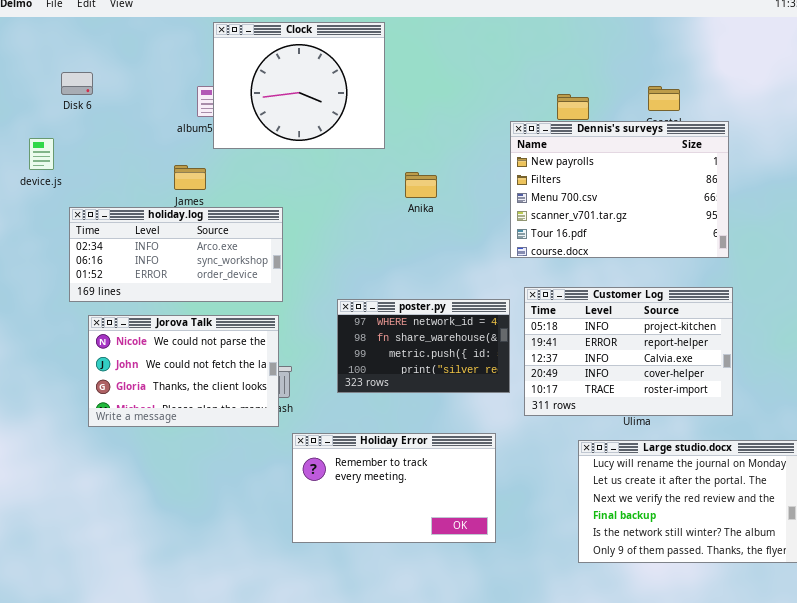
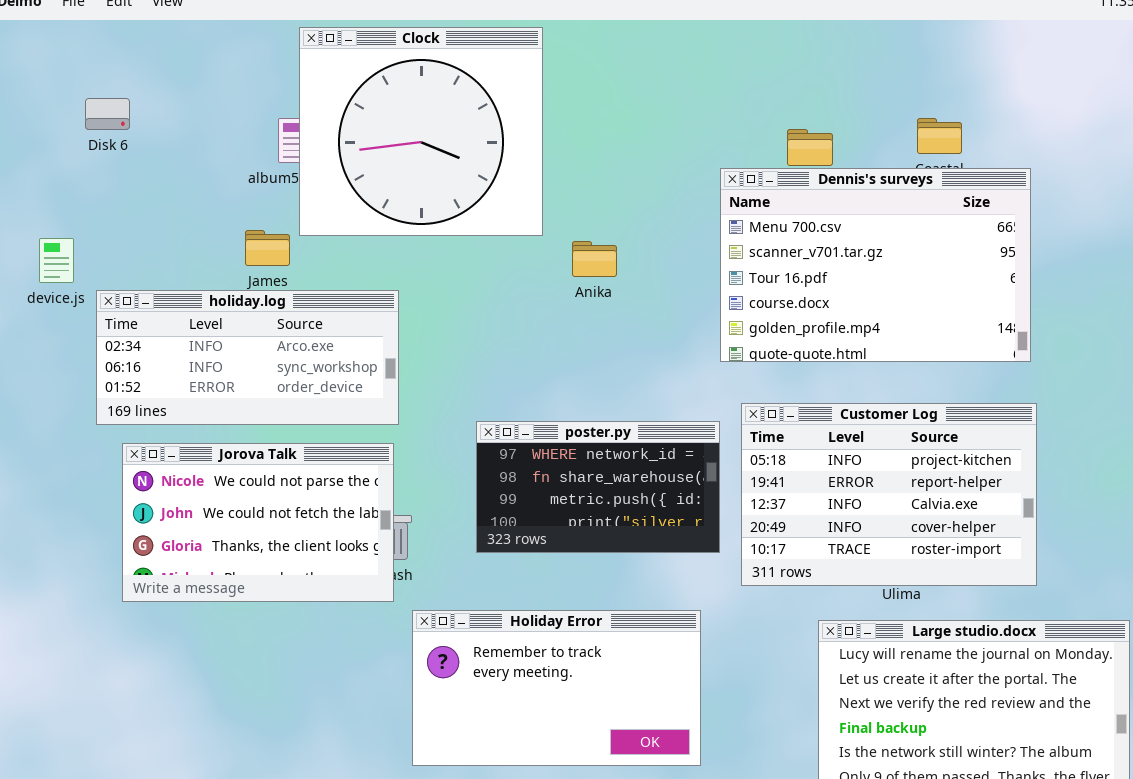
Clock: [213,22,385,149] -> [299,27,543,236], resized
Dennis's surveys: [510,121,729,258] -> [720,168,1031,362], scrolled down 2 rows
device.js: [29,138,54,170] -> [39,238,74,283], moved

